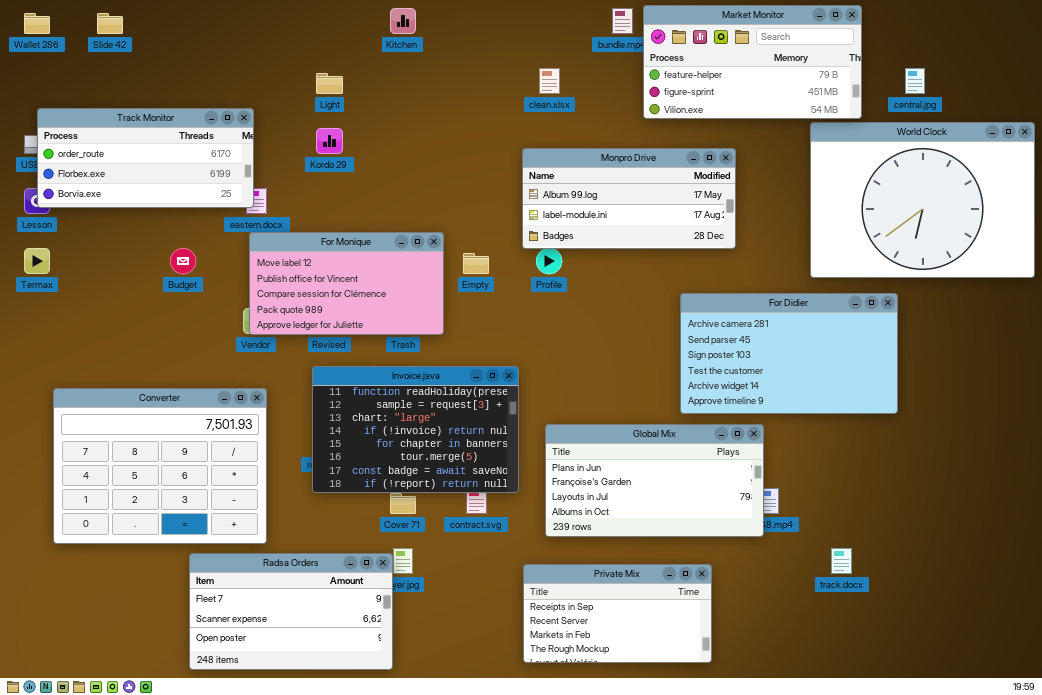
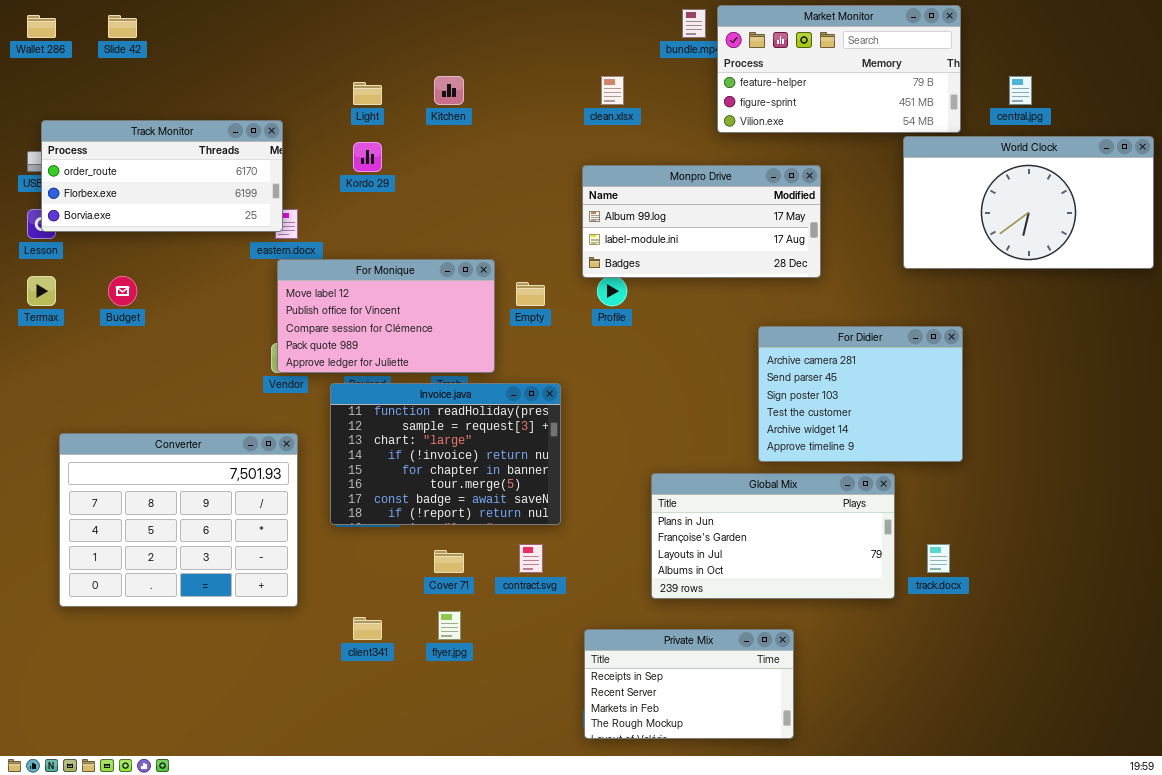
Kitchen: [390,8,416,34] -> [434,76,464,105], moved
World Clock: [810,122,1035,278] -> [903,136,1154,269], resized
Budget: [170,248,196,274] -> [108,276,137,306], moved
For Didier: [680,293,898,414] -> [758,326,963,462], resized
Invoice.java: [312,366,519,493] -> [330,383,561,525], moved
Global Mix: [545,424,764,537] -> [651,473,895,599], moved
track.docx: [831,548,852,574] -> [927,544,950,573], moved
Radsa Orders: [189,553,393,670] -> none, closed

